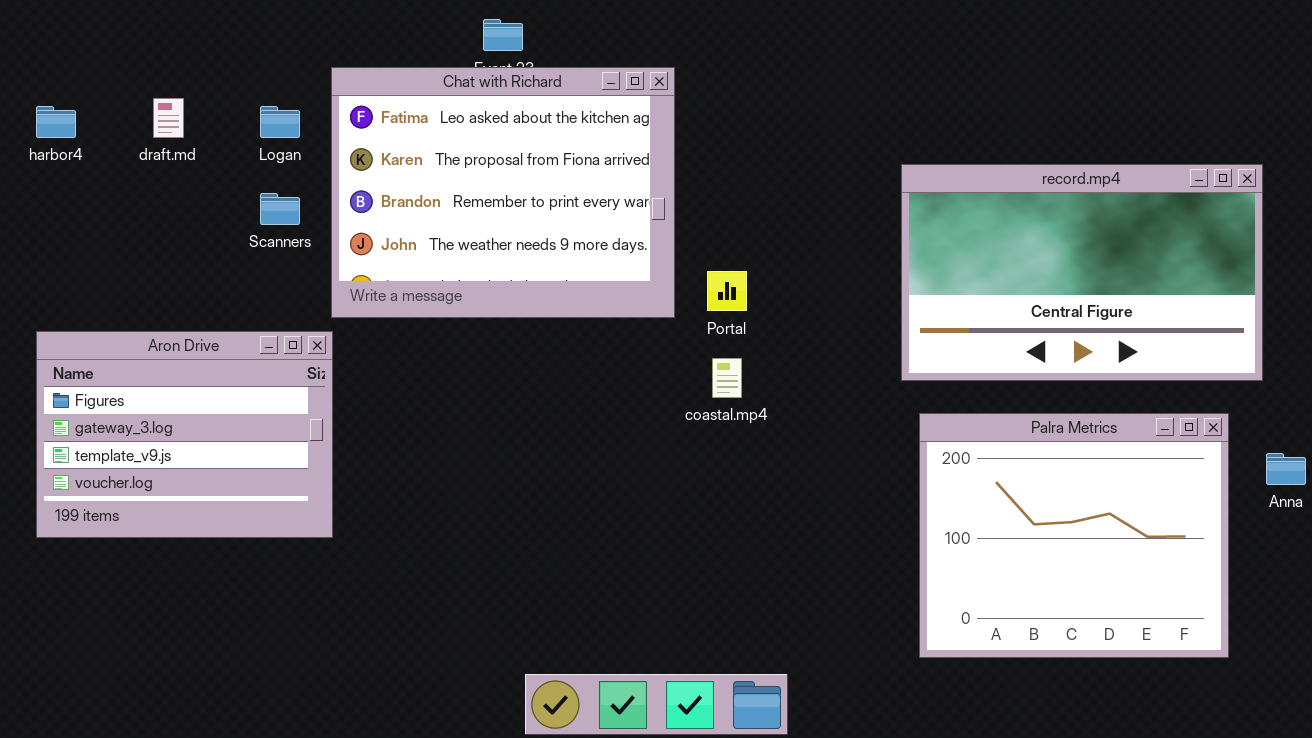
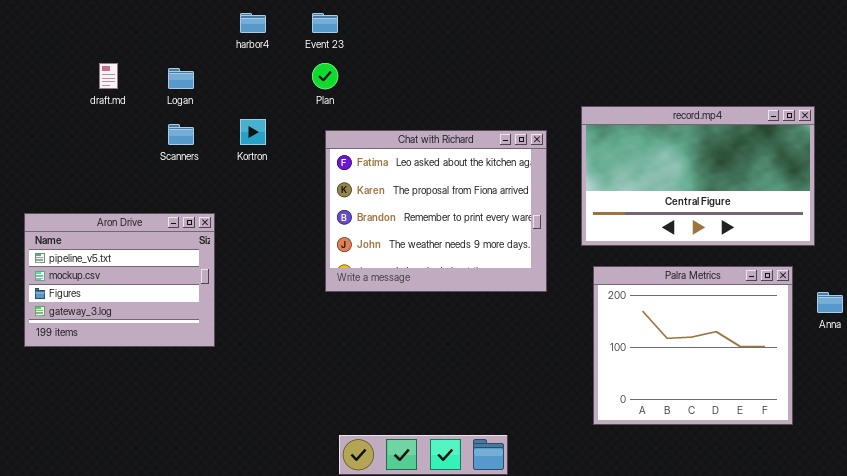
Chat with Richard: [331,67,675,318] -> [325,130,547,292], moved
harbor4: [36,106,76,138] -> [240,13,266,33], moved
Aron Drive: [36,331,333,538] -> [24,213,215,347], scrolled up 2 rows

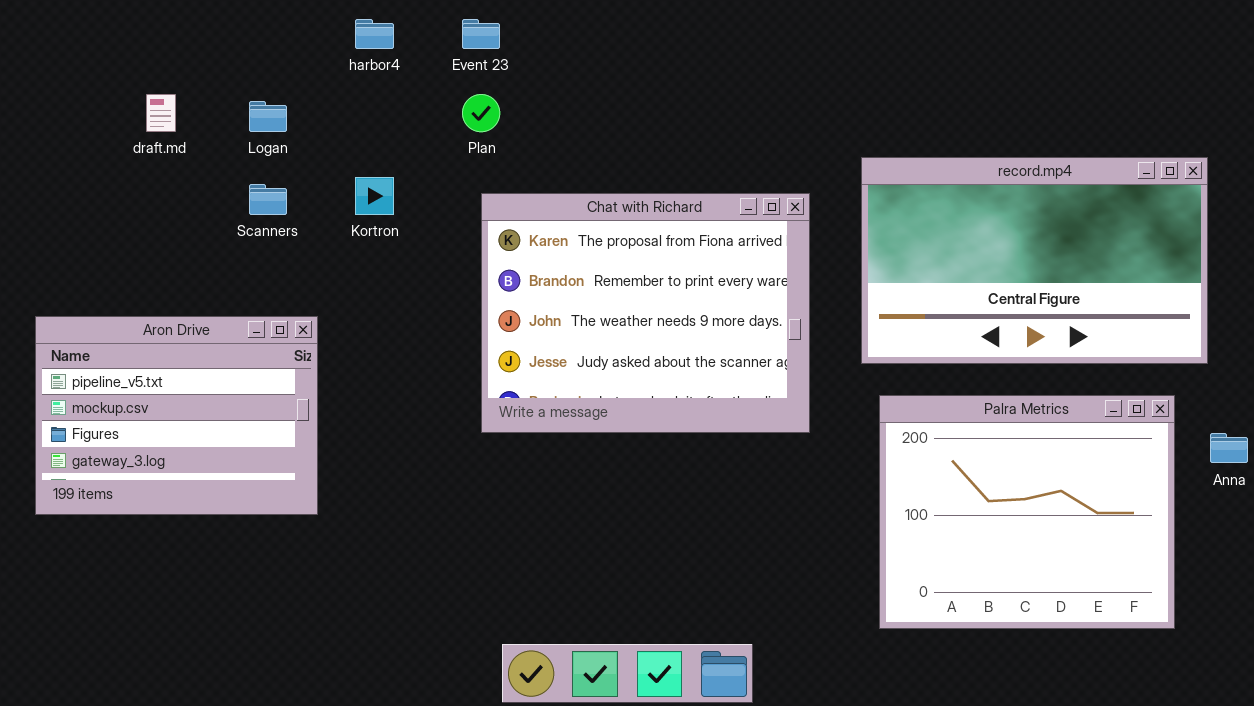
Chat with Richard: [325,130,547,292] -> [481,193,810,433], scrolled down 1 row

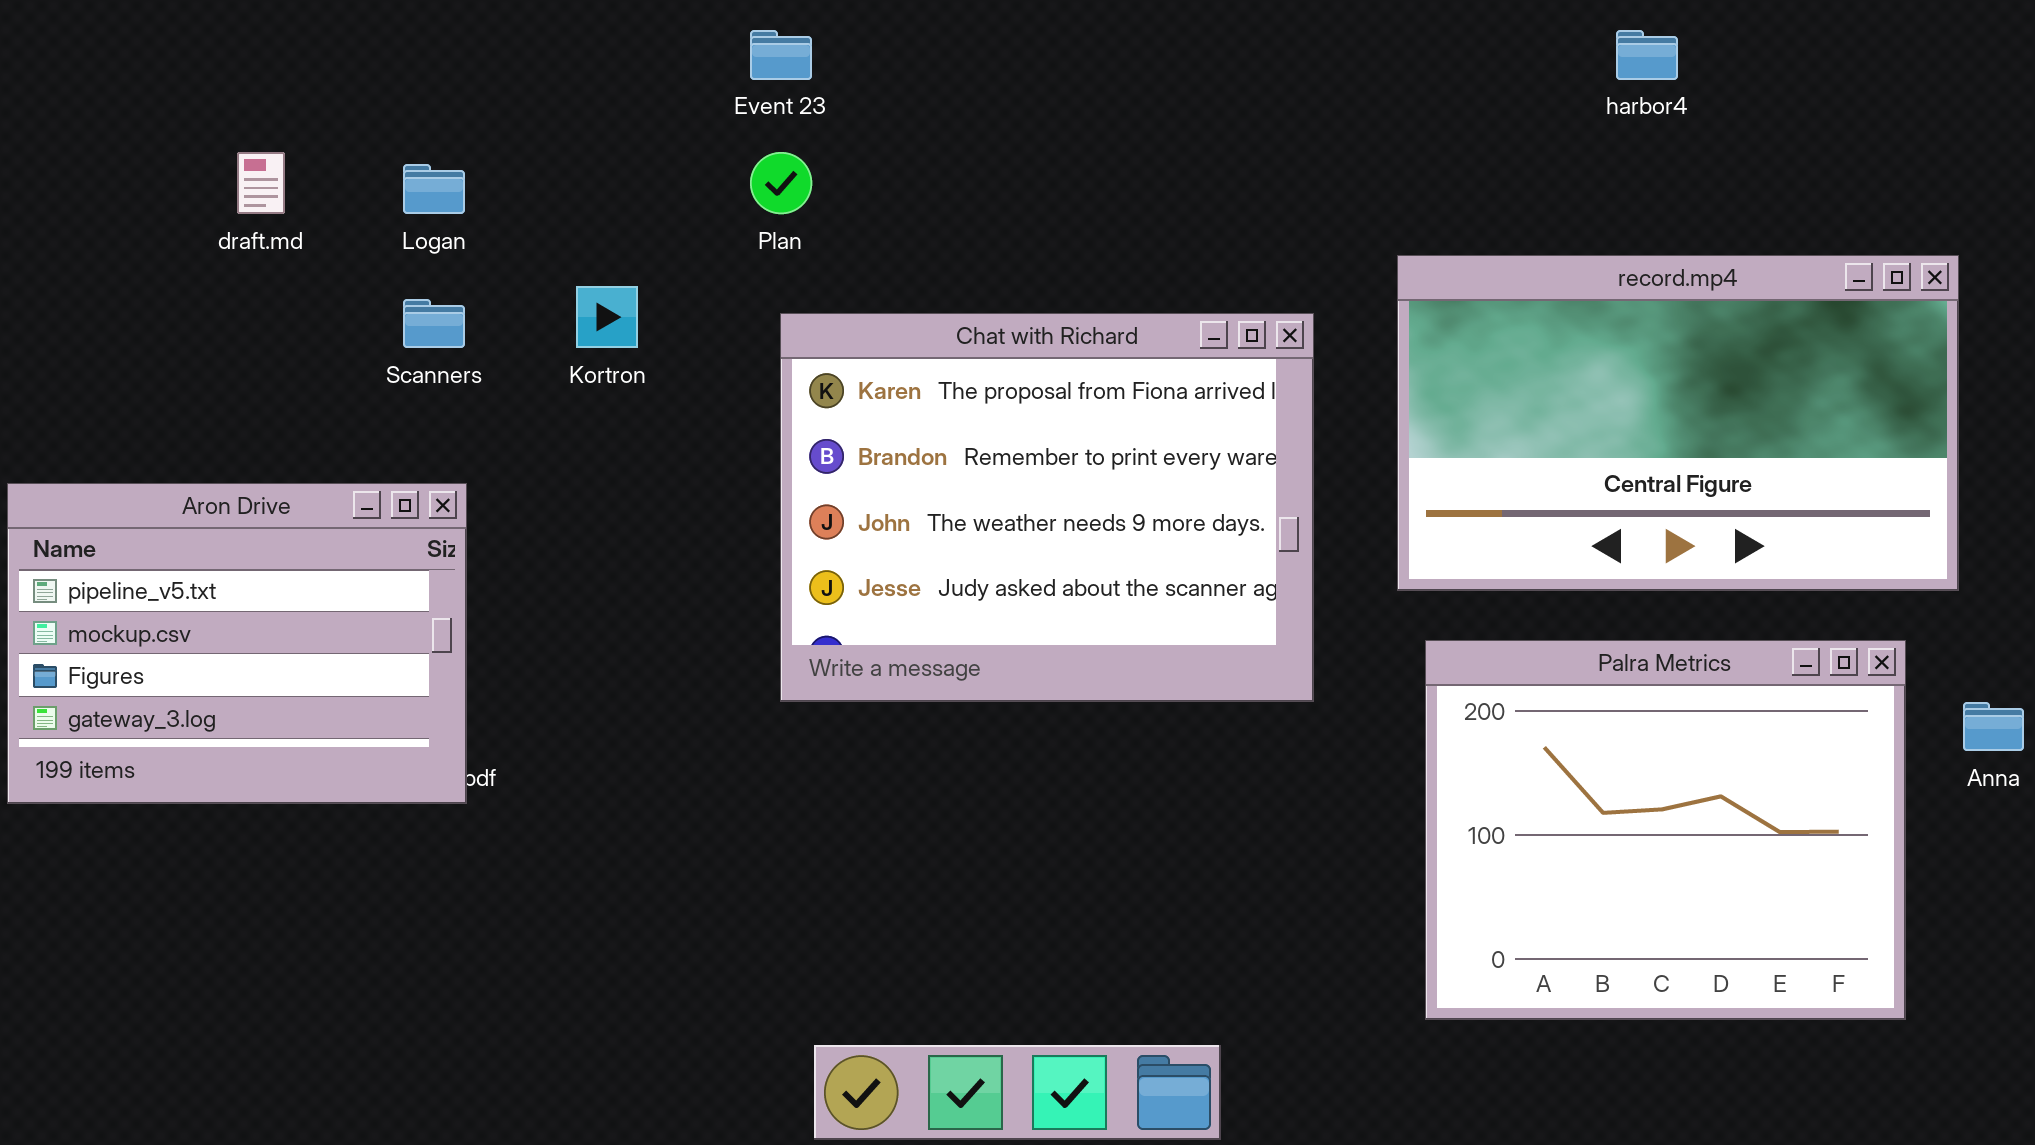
harbor4: [355,19,394,49] -> [1616,30,1678,80], moved
Aron Drive: [35,316,318,515] -> [7,483,467,804], moved

